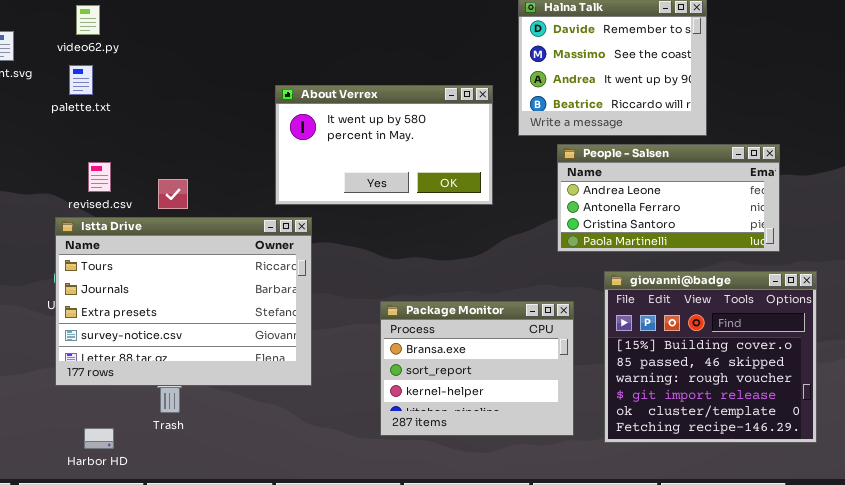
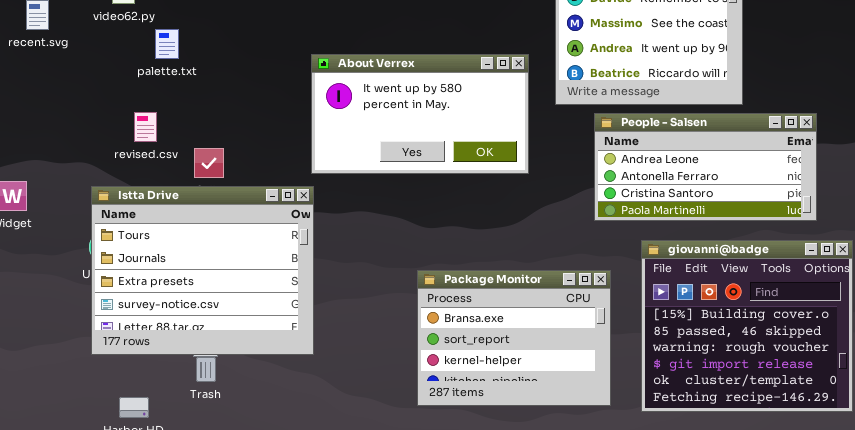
palette.txt: [69,65,93,95] -> [155,29,179,59], moved
revised.csv: [88,162,111,192] -> [134,112,157,142], moved
Istta Drive: [55,217,312,386] -> [91,186,314,355], resized

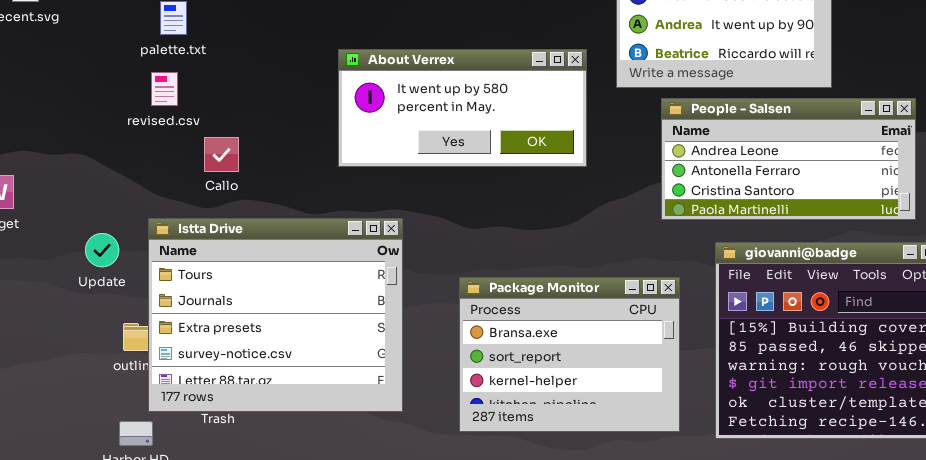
About Verrex: [311,54,529,174] -> [338,49,587,167], resized
revised.csv: [134,112,157,142] -> [151,72,178,106], moved
Istta Drive: [91,186,314,355] -> [148,218,403,412], moved

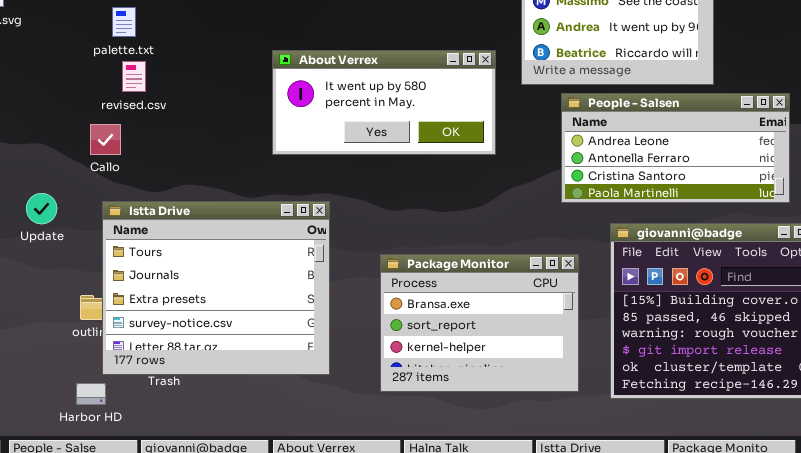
revised.csv: [151,72,178,106] -> [122,61,146,92], moved
Callo: [204,137,239,172] -> [90,124,121,155], moved
Update: [85,233,119,267] -> [26,193,57,224], moved

